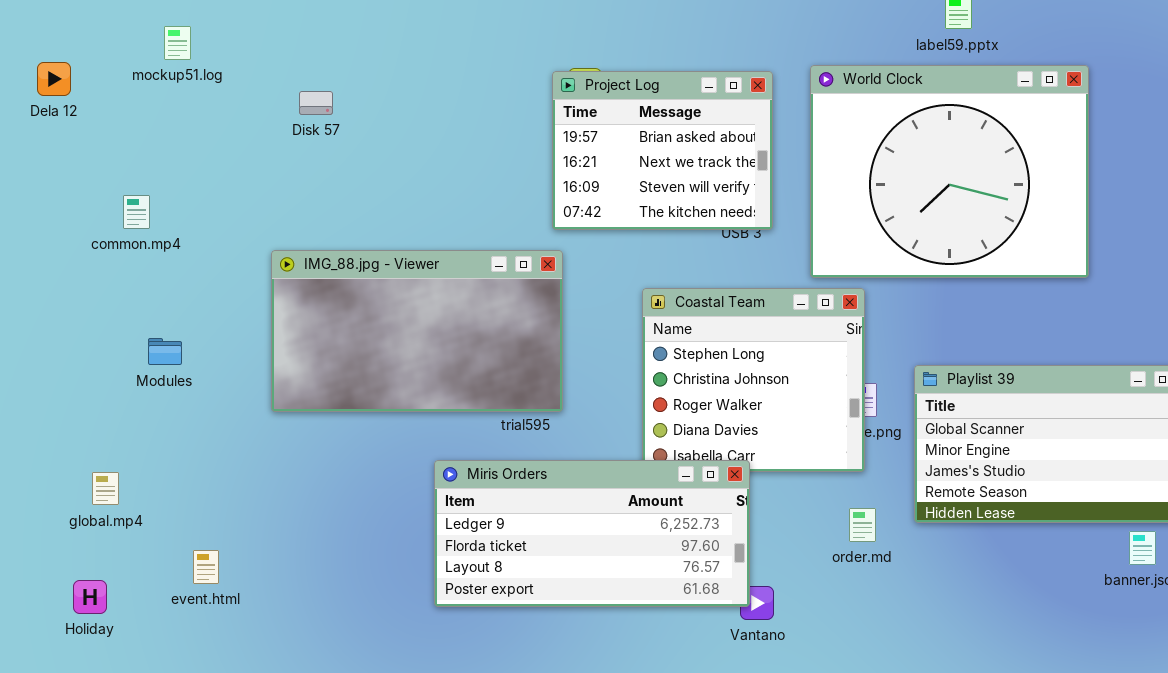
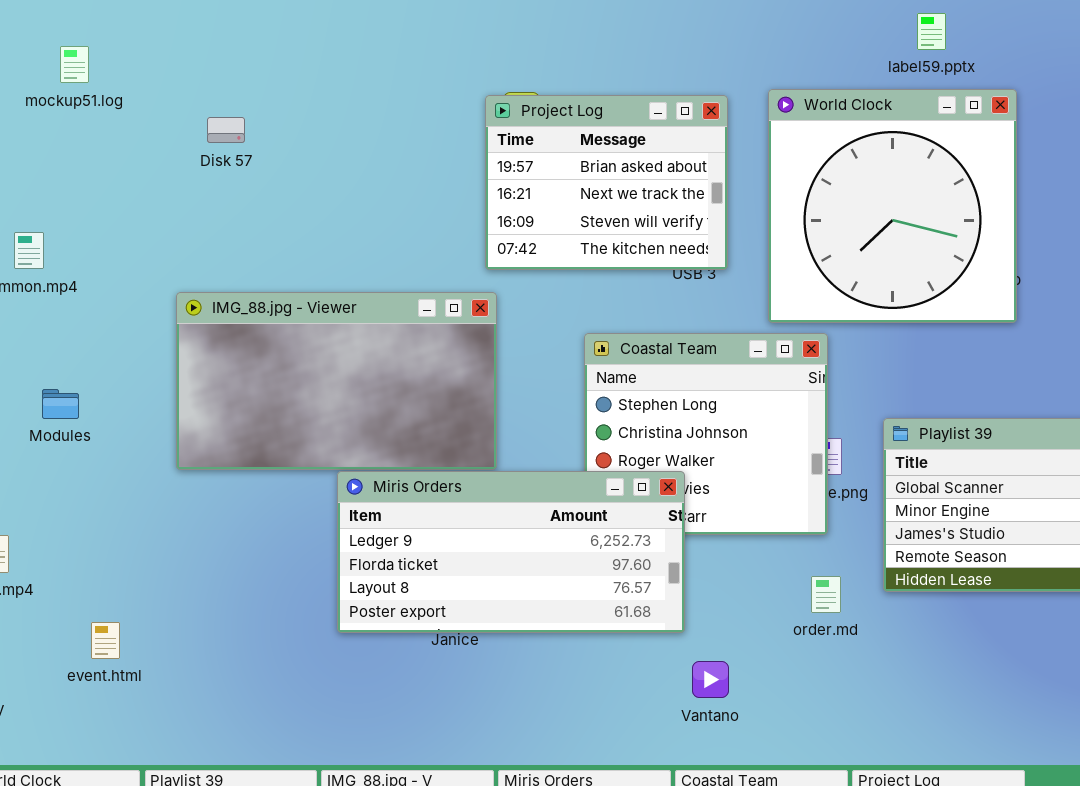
World Clock: [810,65,1089,278] -> [768,89,1017,323], resized
Miris Orders: [434,460,750,607] -> [337,471,685,633], moved

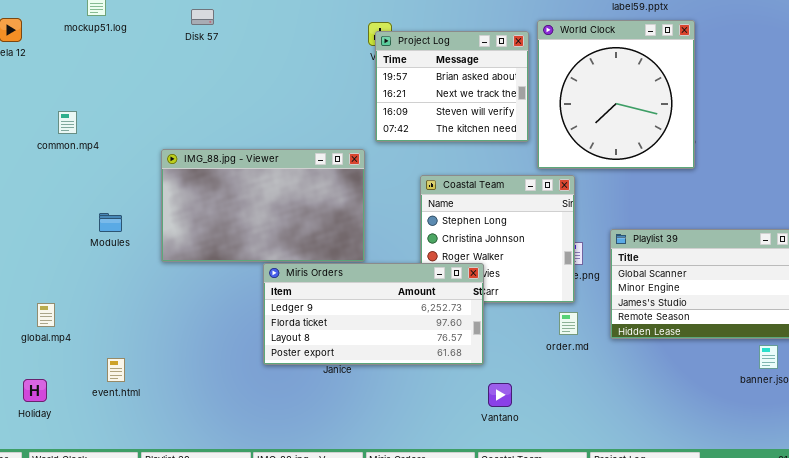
Project Log: [485,95,728,270] -> [375,31,529,142], moved
Disk 57: [207,117,245,143] -> [191,9,214,25], moved
Modules: [42,389,79,419] -> [99,213,122,232], moved
order.md: [811,576,841,613] -> [559,312,578,335], moved

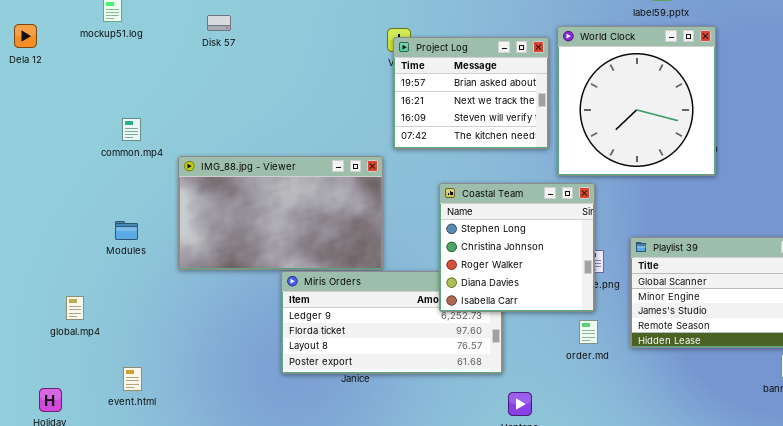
common.mp4: [58,111,77,134] -> [122,118,141,141], moved
Coastal Team: [420,175,575,303] -> [439,183,595,312], raised
global.mp4: [37,303,55,327] -> [66,296,84,320], moved

